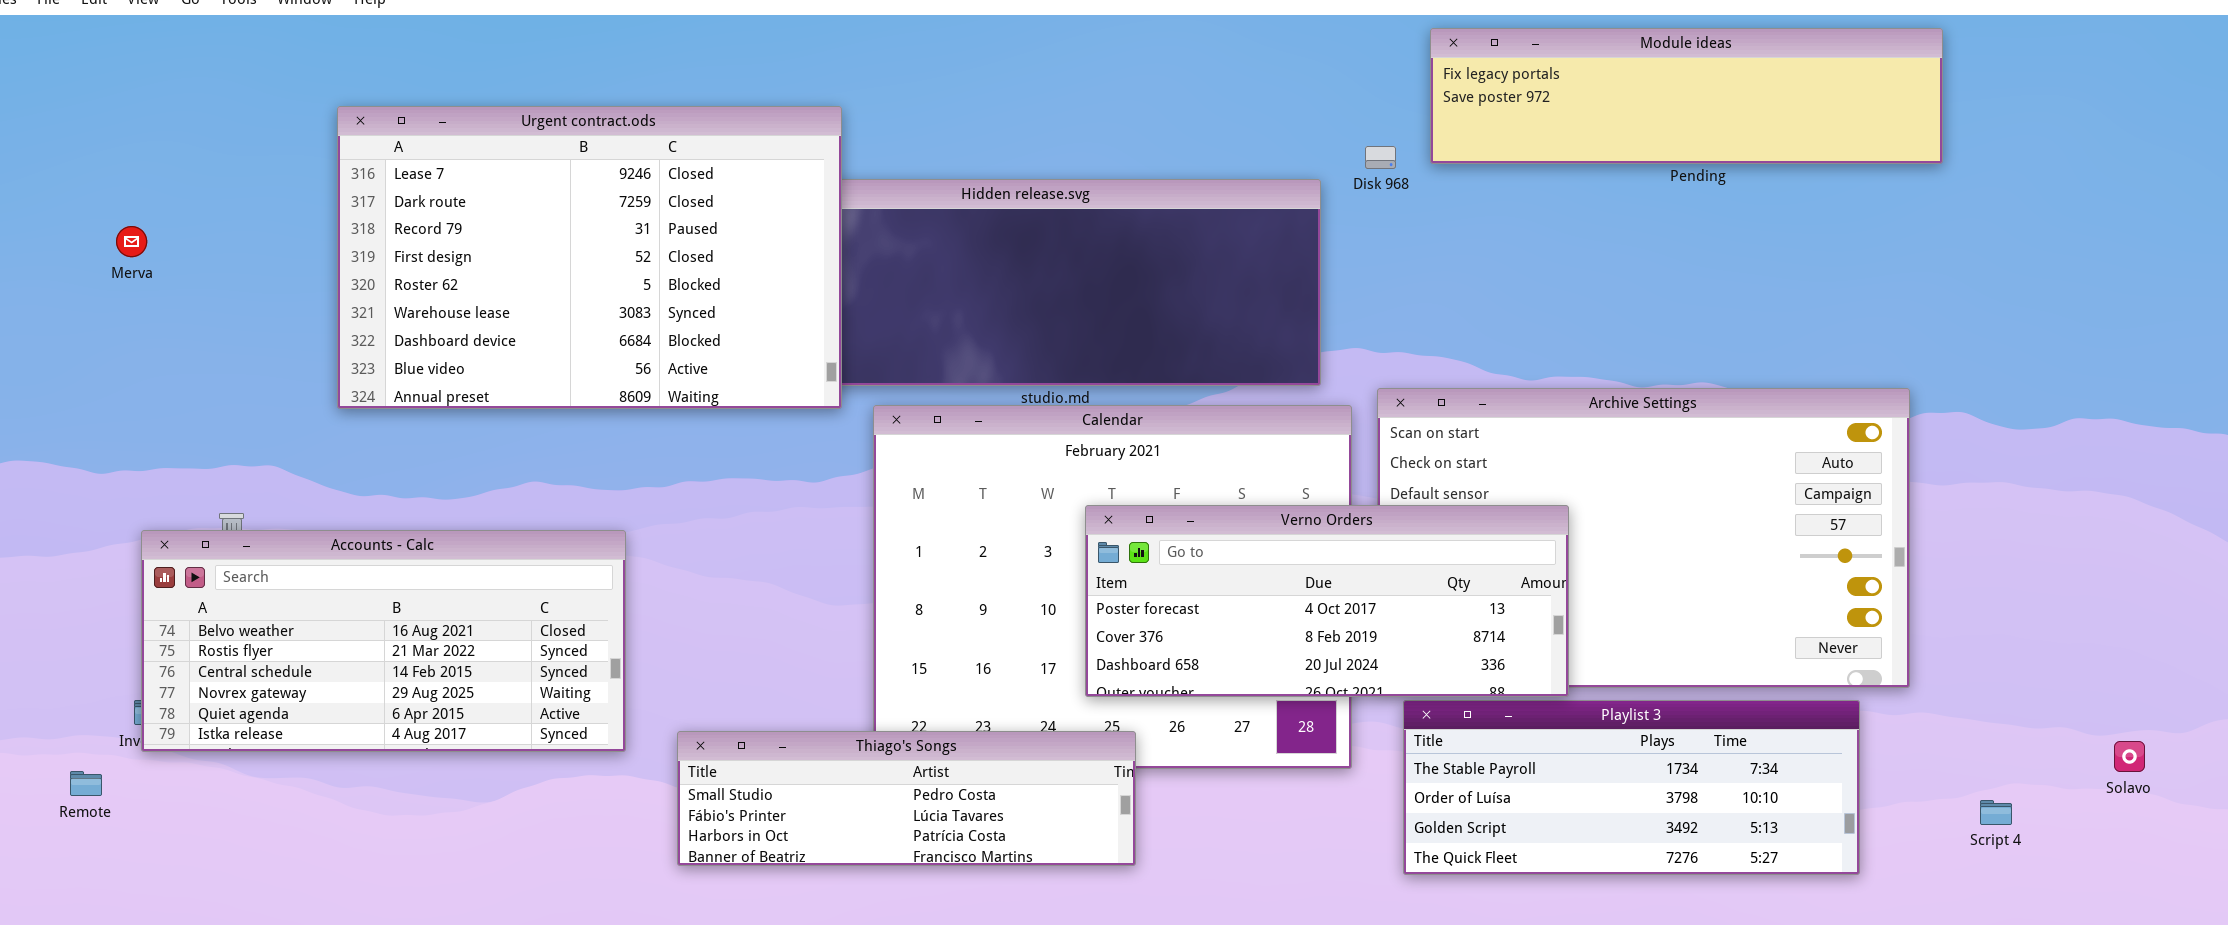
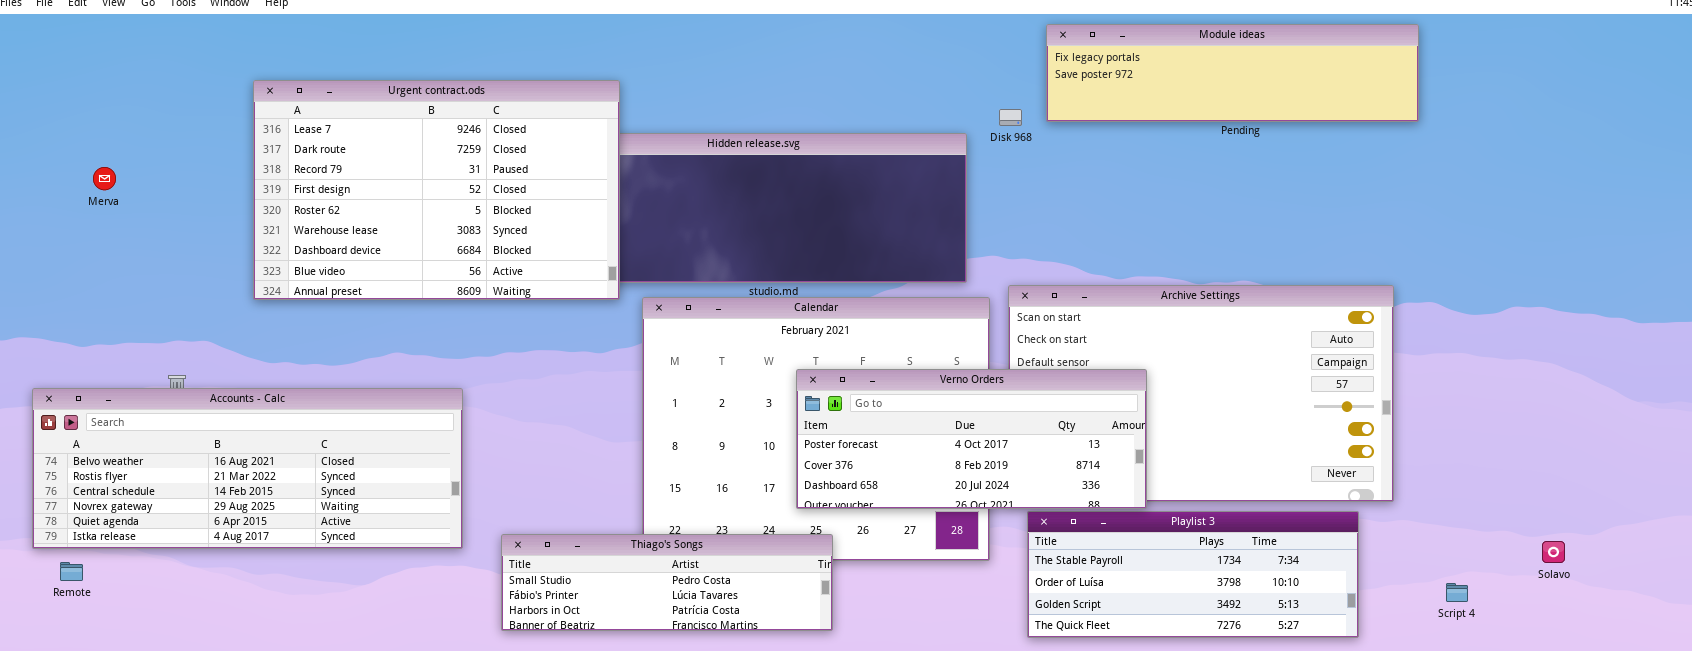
Accounts - Calc: [141,530,626,752] -> [32,388,463,549], resized

